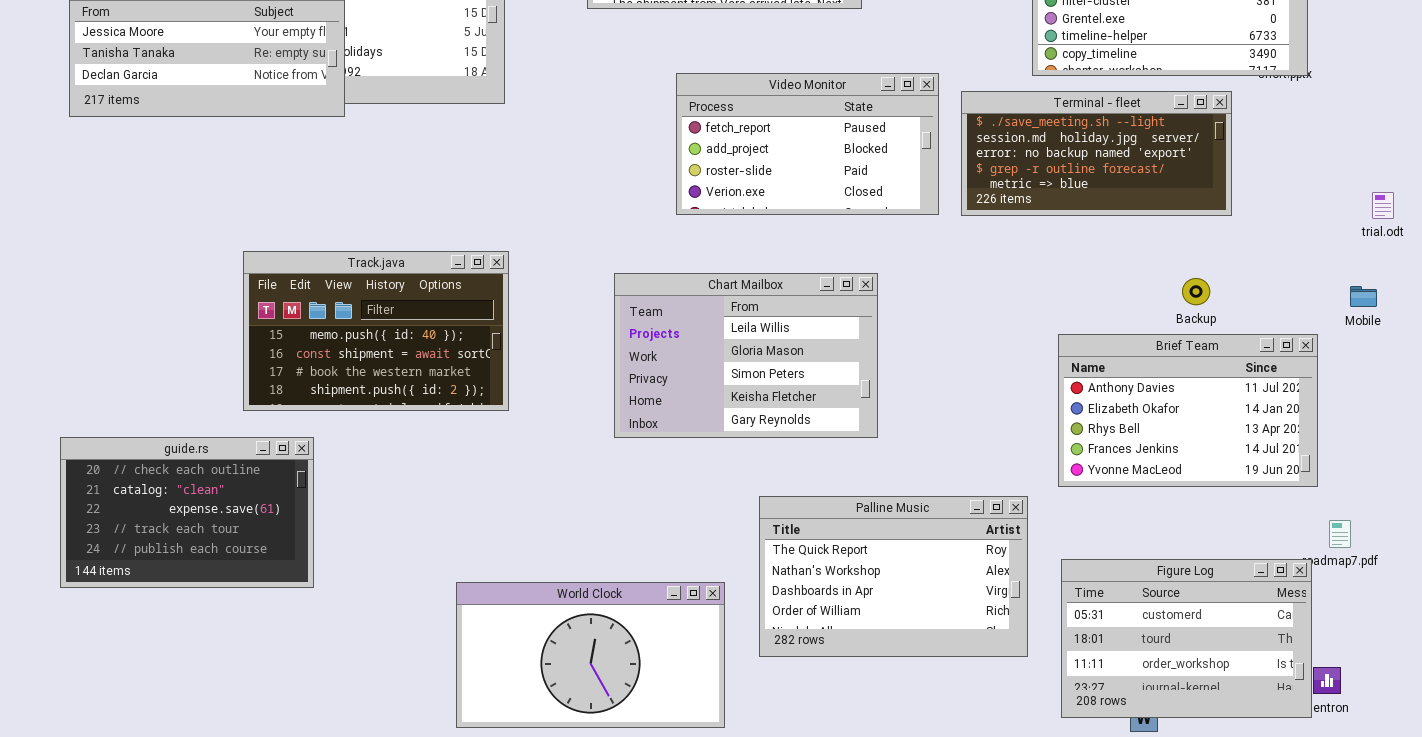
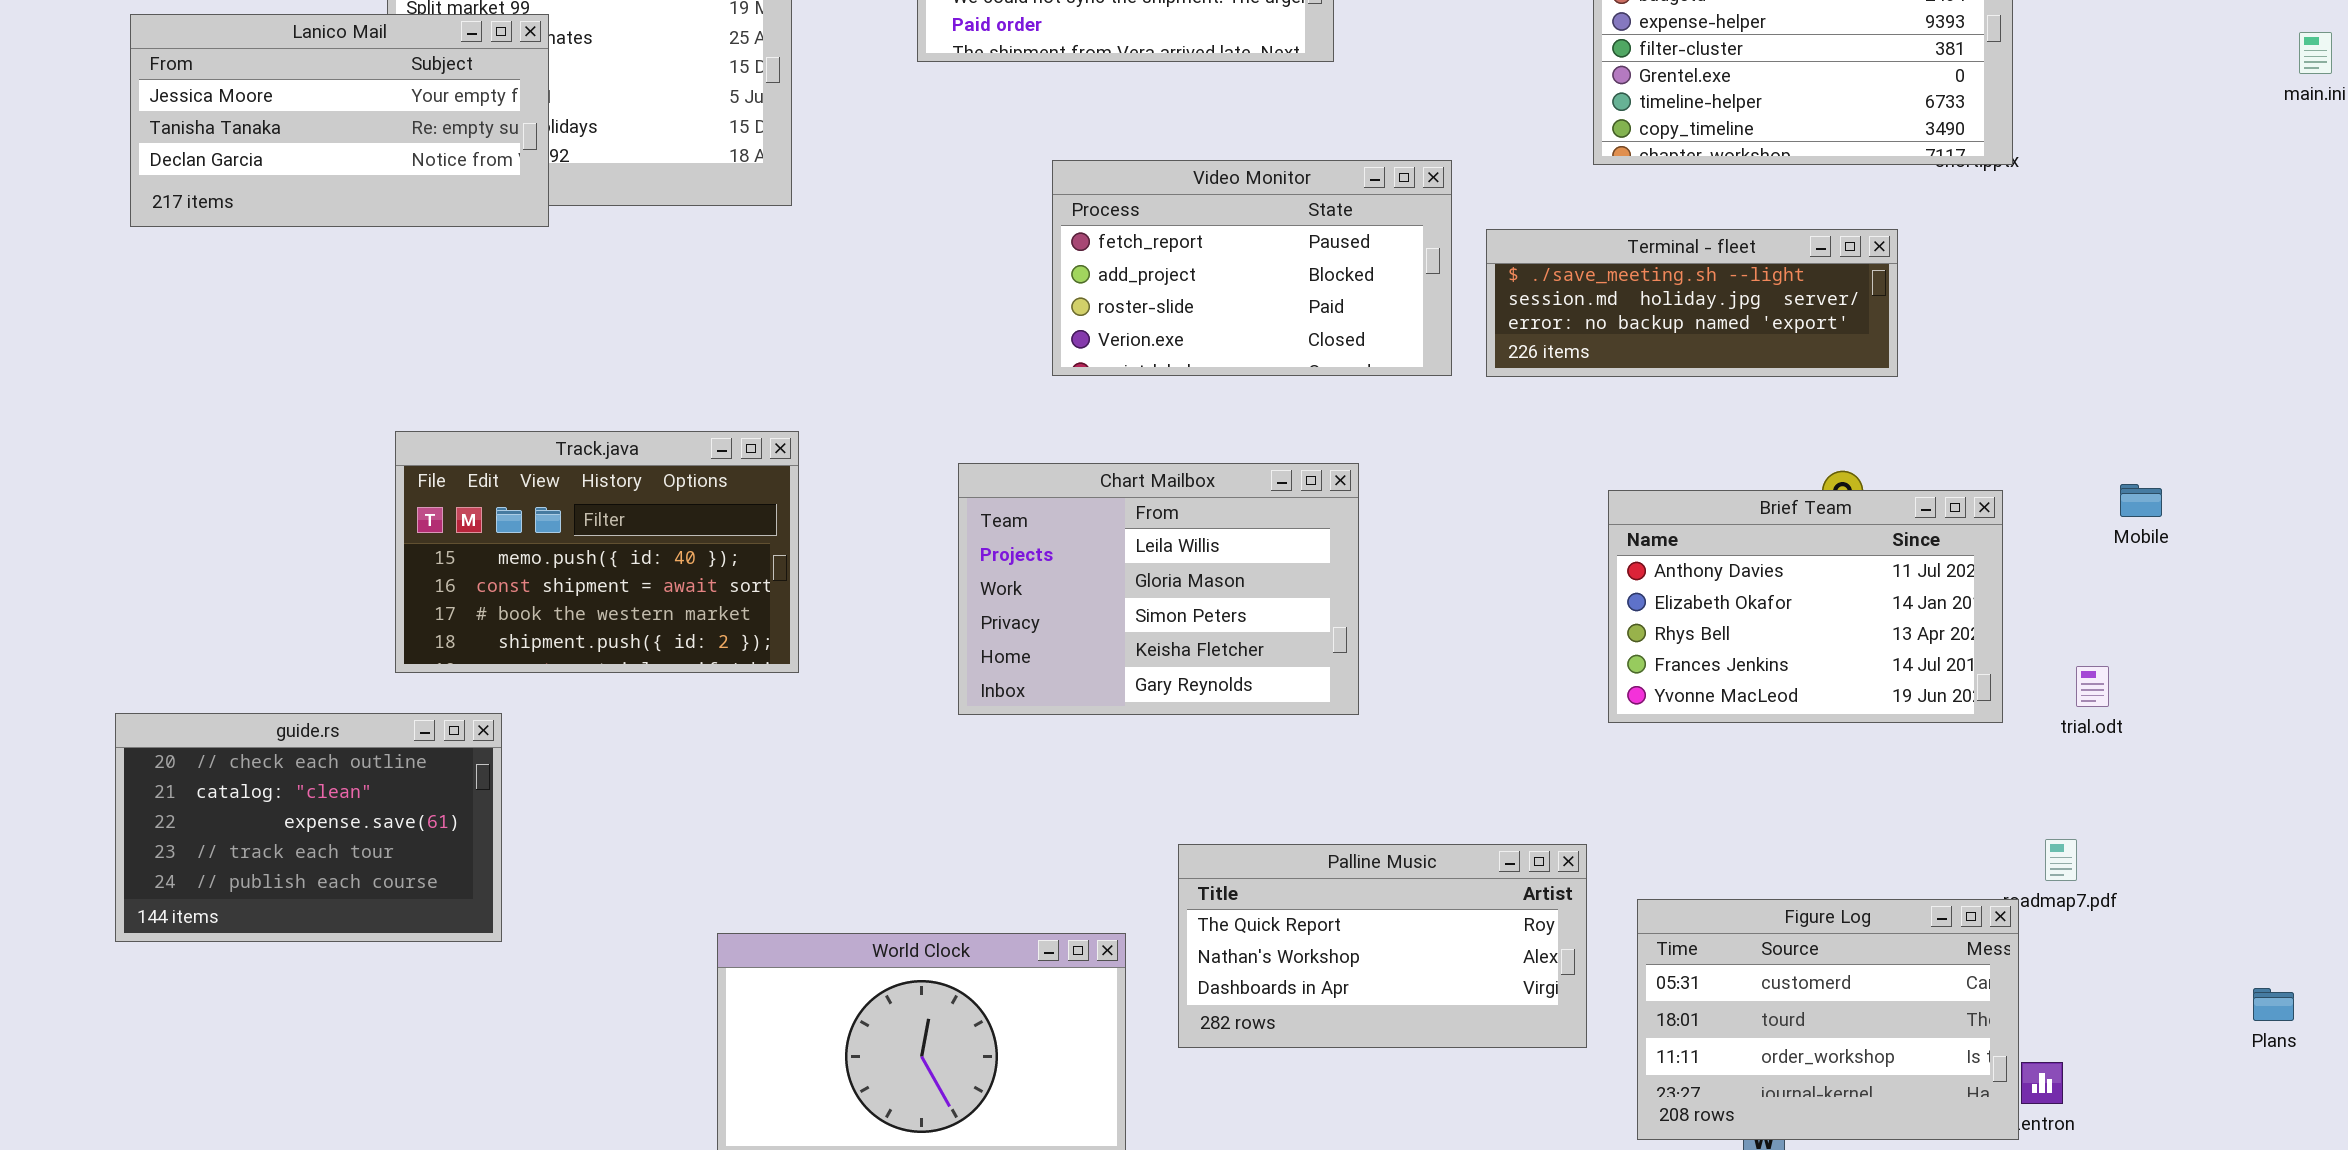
Terminal - fleet: [961,91,1232,216] -> [1486,229,1898,377], resized
trial.odt: [1372,192,1394,219] -> [2076,666,2109,707], moved
Mobile: [1350,286,1377,307] -> [2120,484,2162,517], moved
Brief Team: [1058,334,1318,487] -> [1608,490,2003,723], moved
Palline Music: [759,496,1028,657] -> [1178,844,1587,1048], resized

